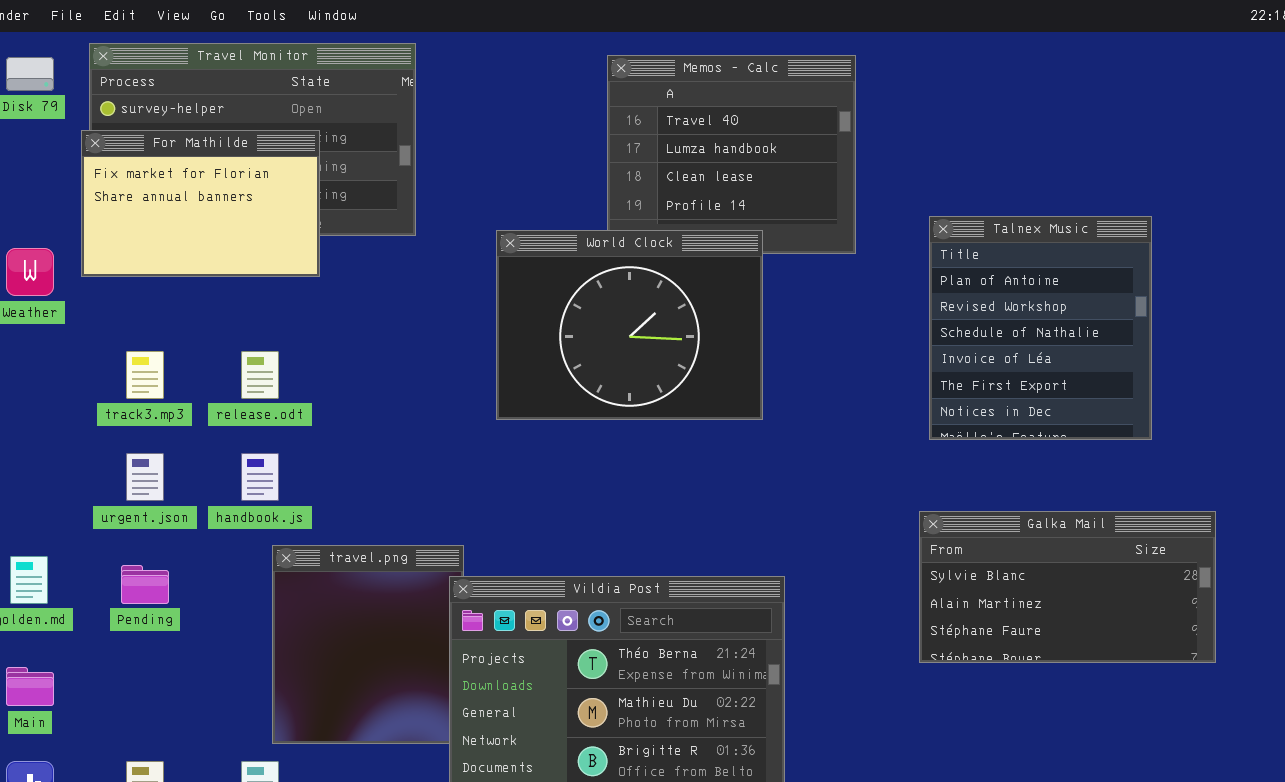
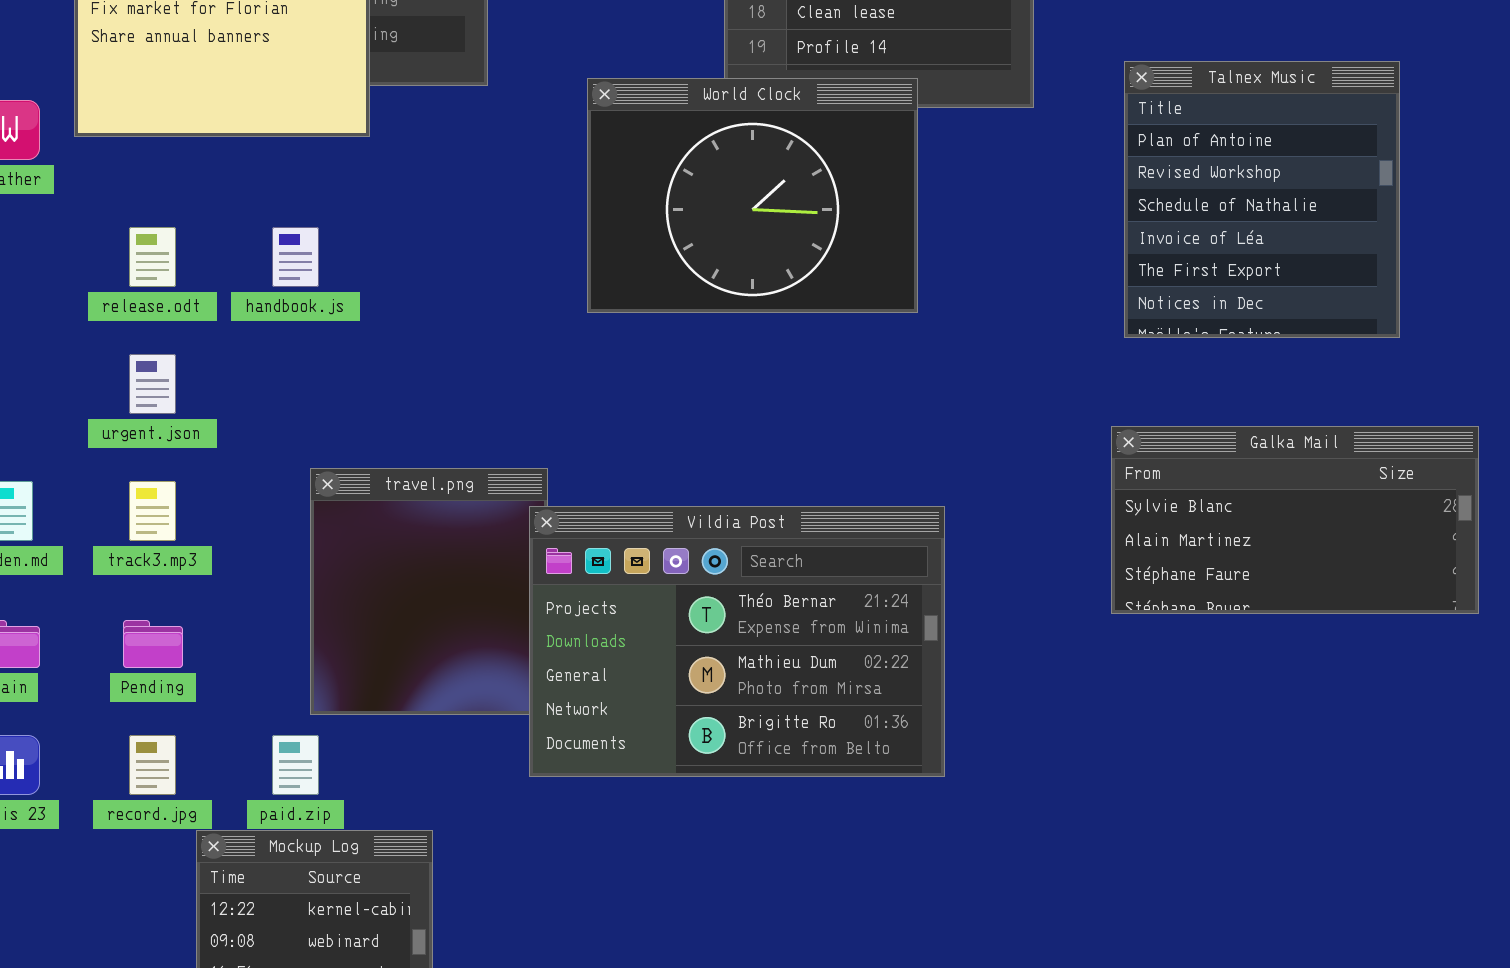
track3.mp3: [126,351,164,399] -> [129,481,176,541], moved
release.odt: [241,351,279,399] -> [129,227,176,287], moved
handbook.js: [241,453,279,501] -> [272,227,319,287], moved
Pending: [121,565,169,604] -> [123,620,183,668], moved

